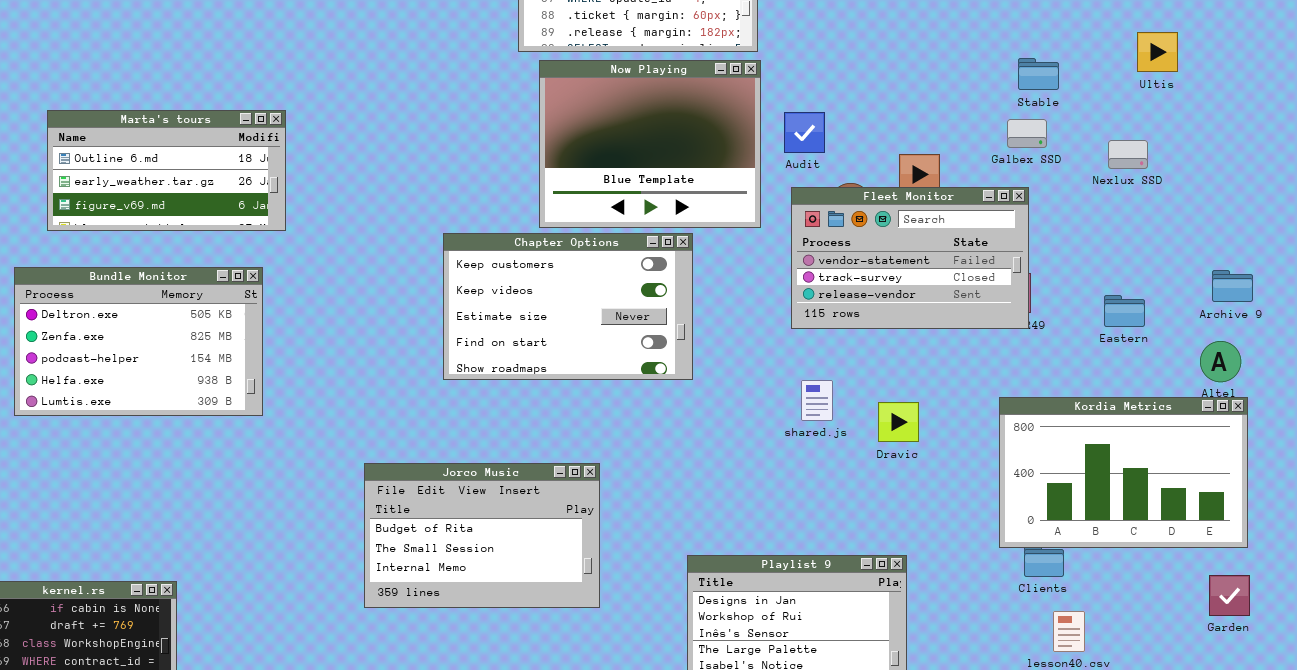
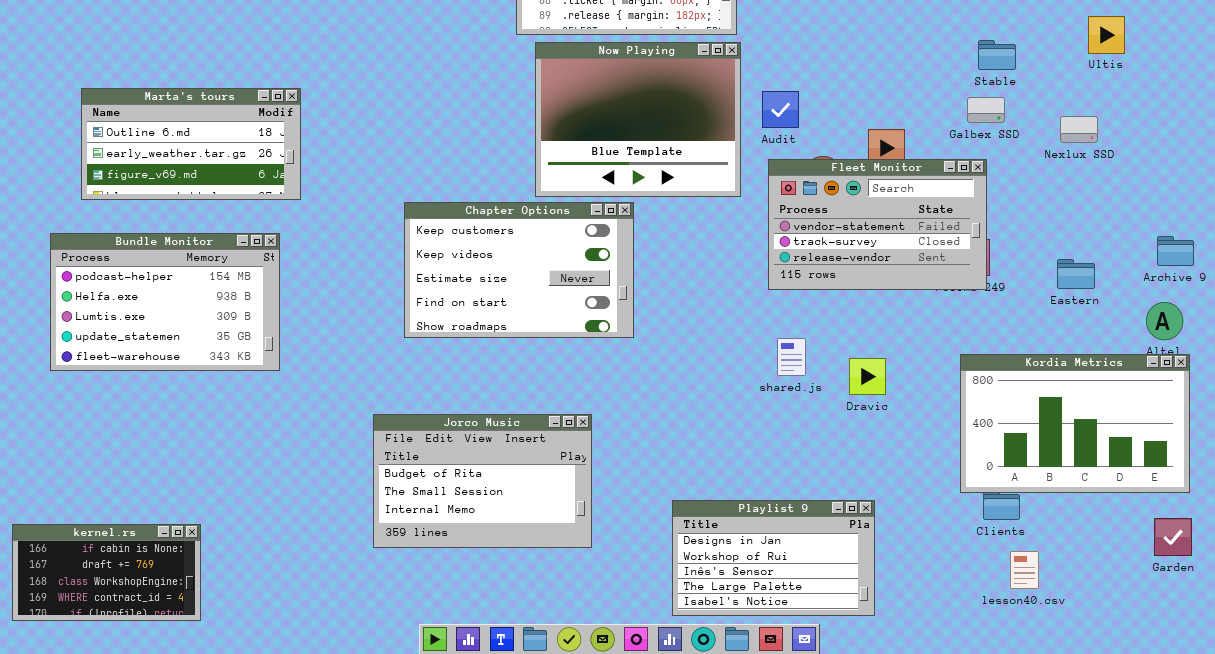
Chapter Options: [443,233,693,380] -> [404,202,634,338], moved
Bundle Monitor: [14,267,263,416] -> [50,233,280,371], scrolled down 2 rows

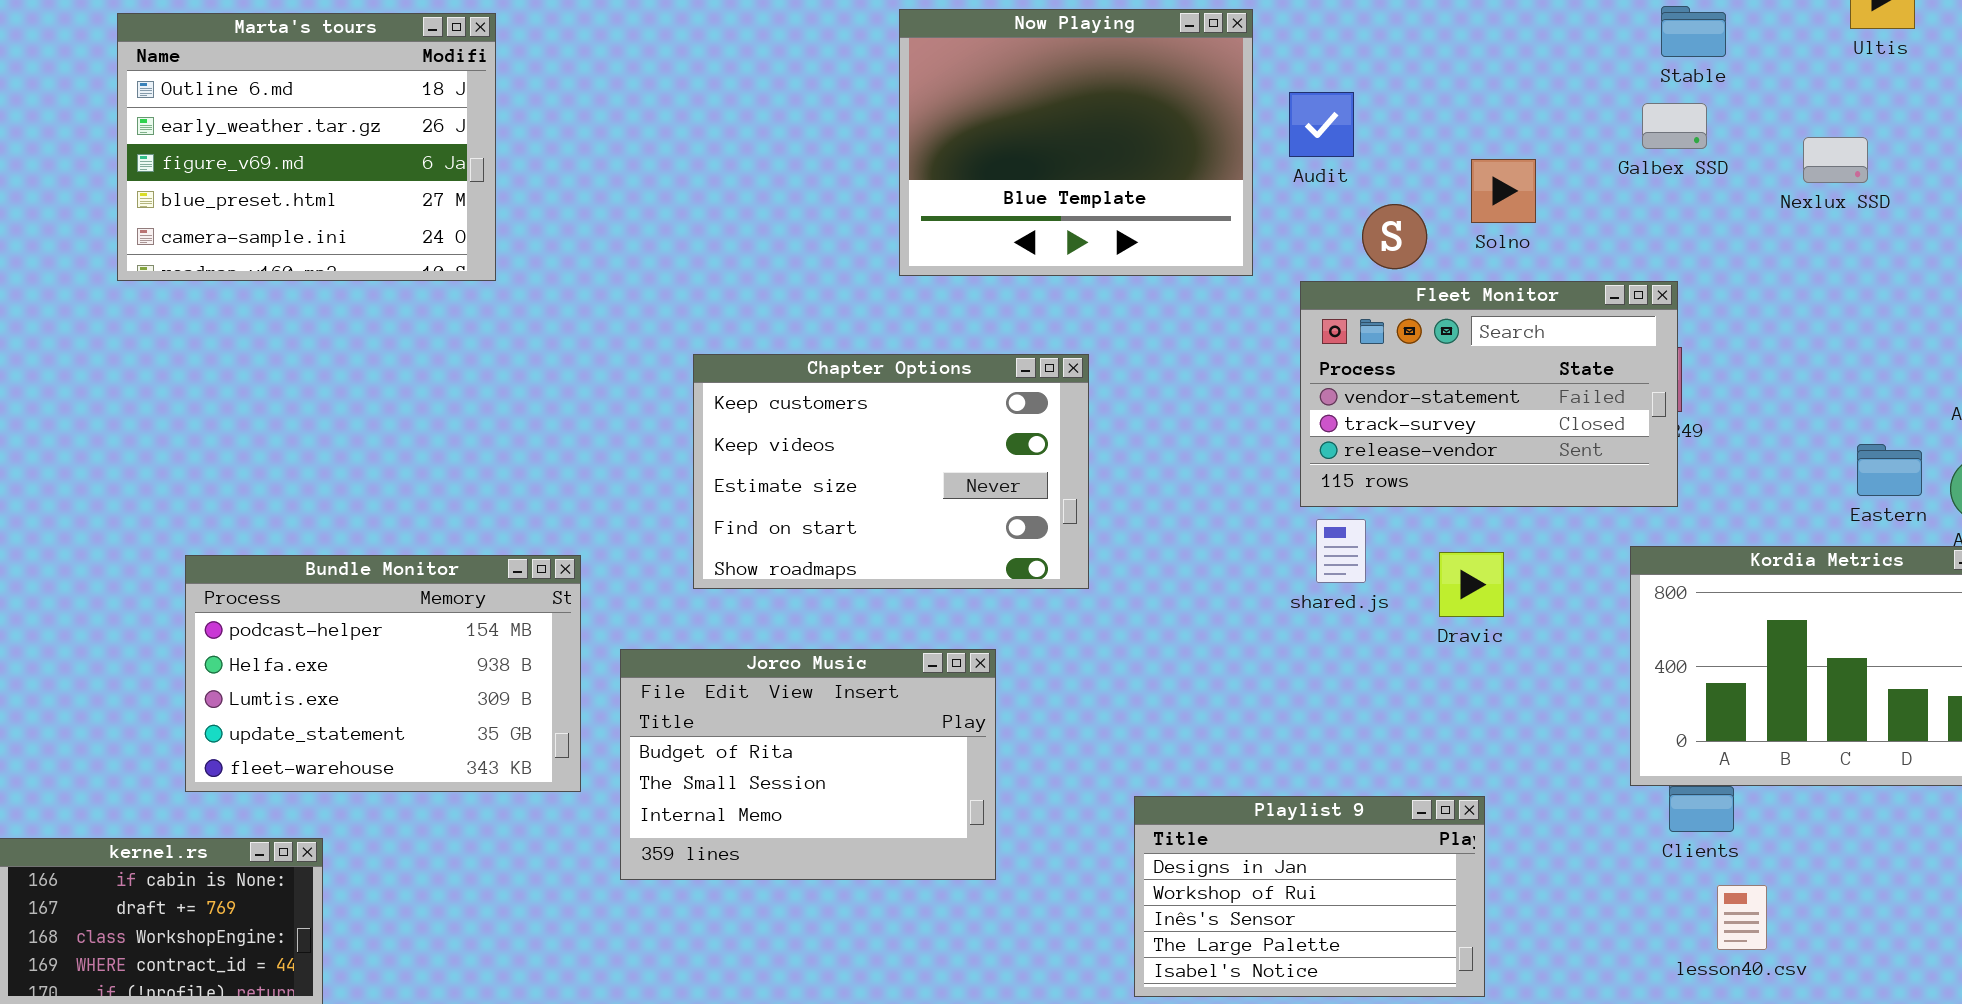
Marta's tours: [81,88,301,200] -> [117,13,496,281], resized
Fleet Monitor: [768,159,987,290] -> [1300,281,1678,507], moved
Chapter Options: [404,202,634,338] -> [693,354,1089,589], moved
Bundle Monitor: [50,233,280,371] -> [185,555,581,792], moved
Eastern: [1057,259,1095,289] -> [1857,444,1922,496], moved

